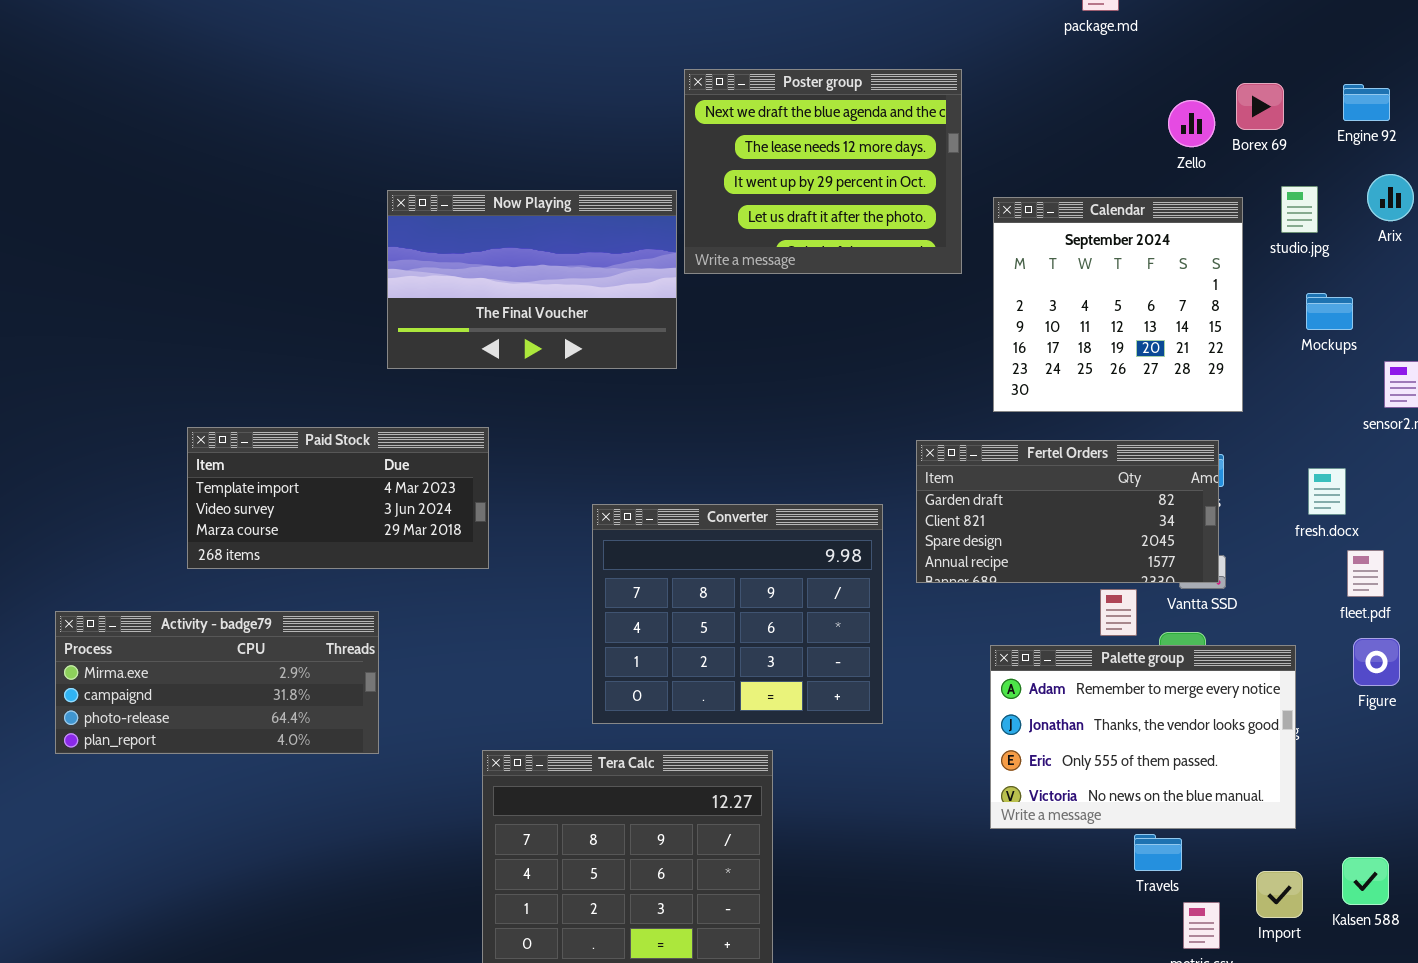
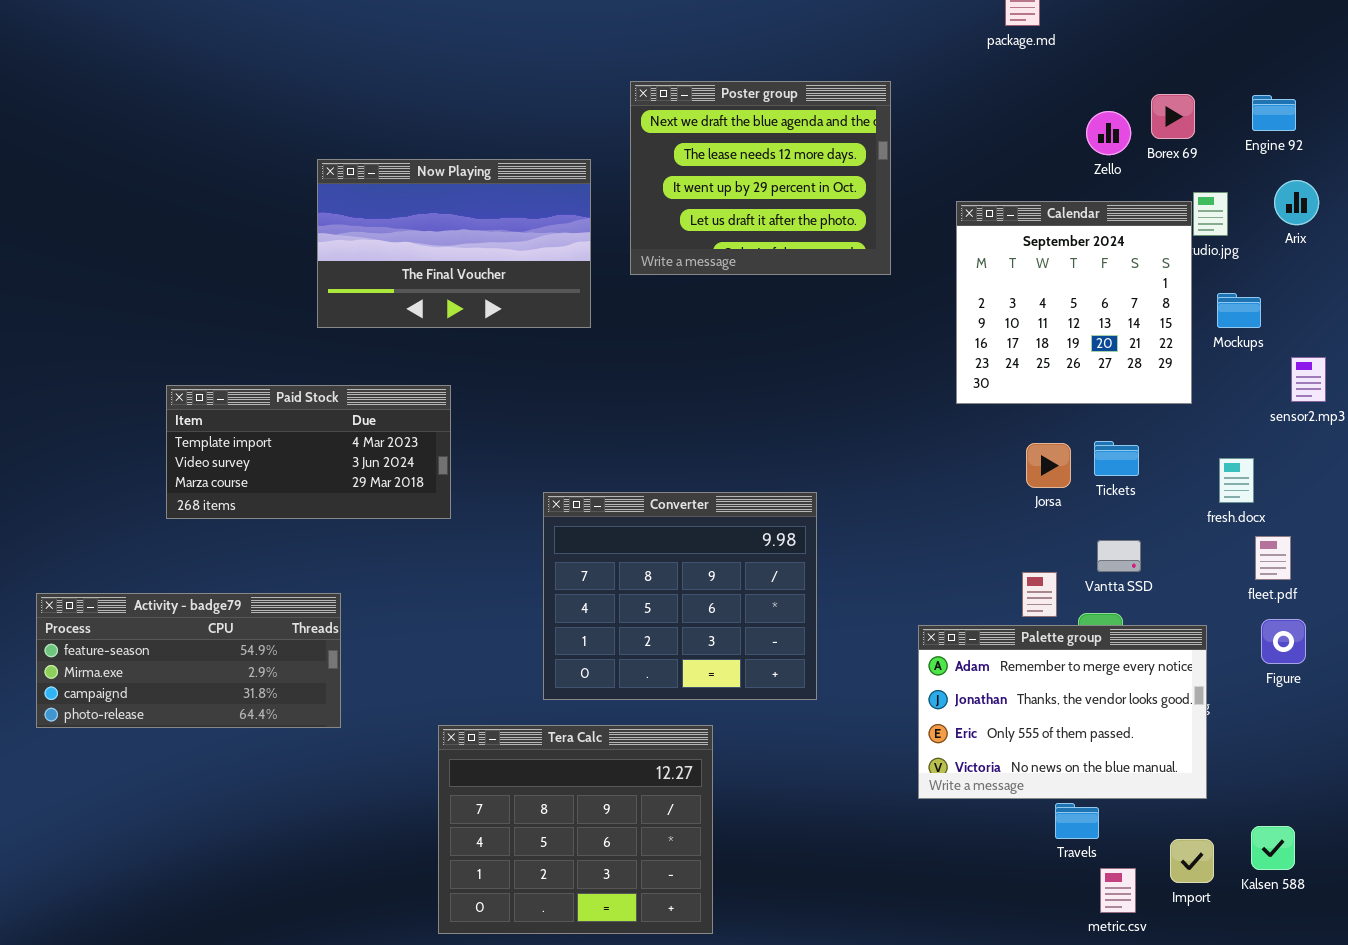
Now Playing: [387,190,677,369] -> [317,159,591,328], moved
Calendar: [993,197,1243,412] -> [956,201,1192,404], moved
Paid Stock: [187,427,489,569] -> [166,385,451,519], moved
Fertel Orders: [916,440,1219,583] -> none, closed
Activity - badge79: [55,611,379,754] -> [36,593,341,728], scrolled up 1 row

